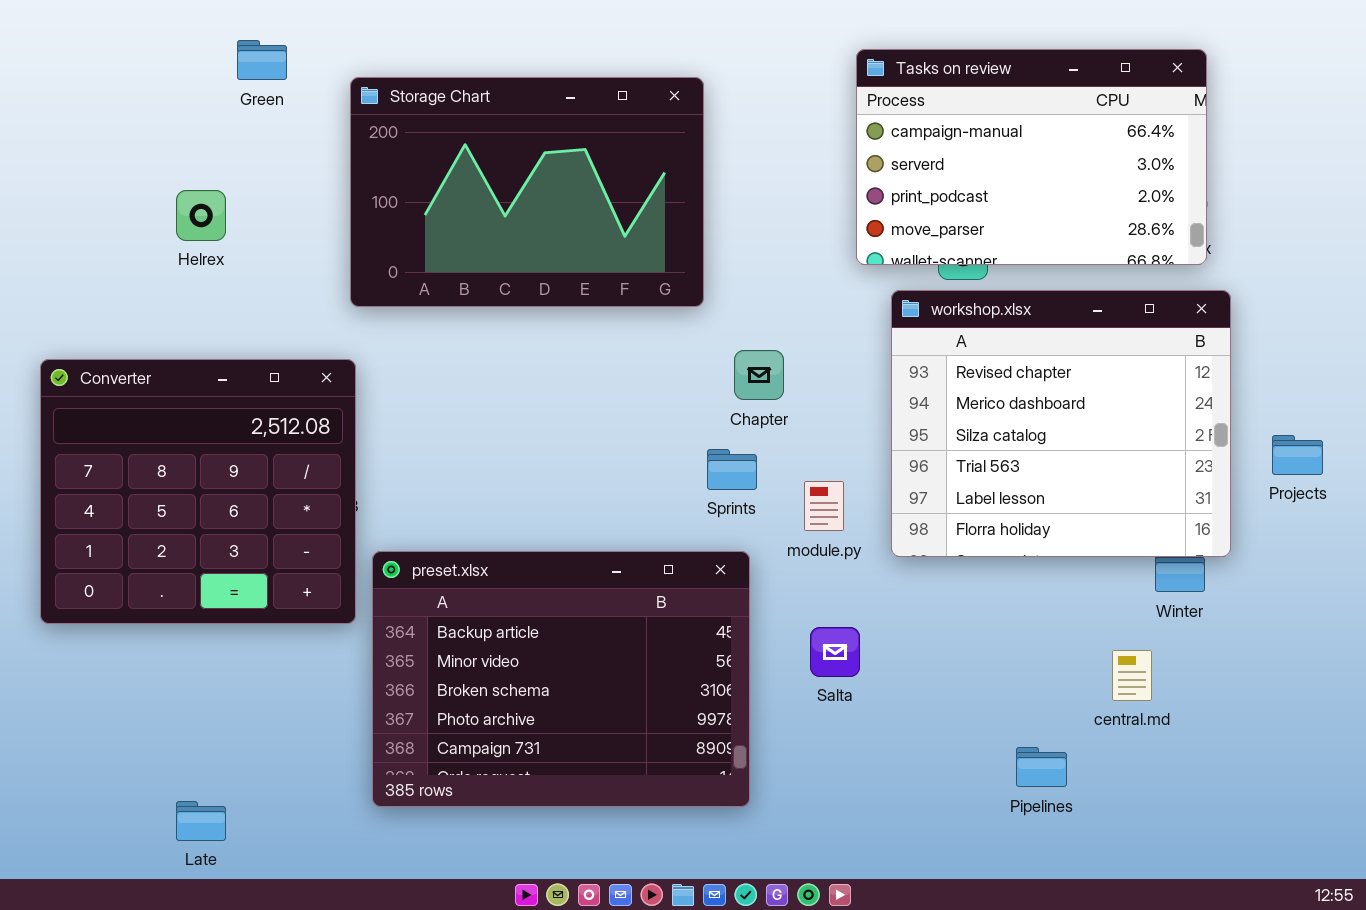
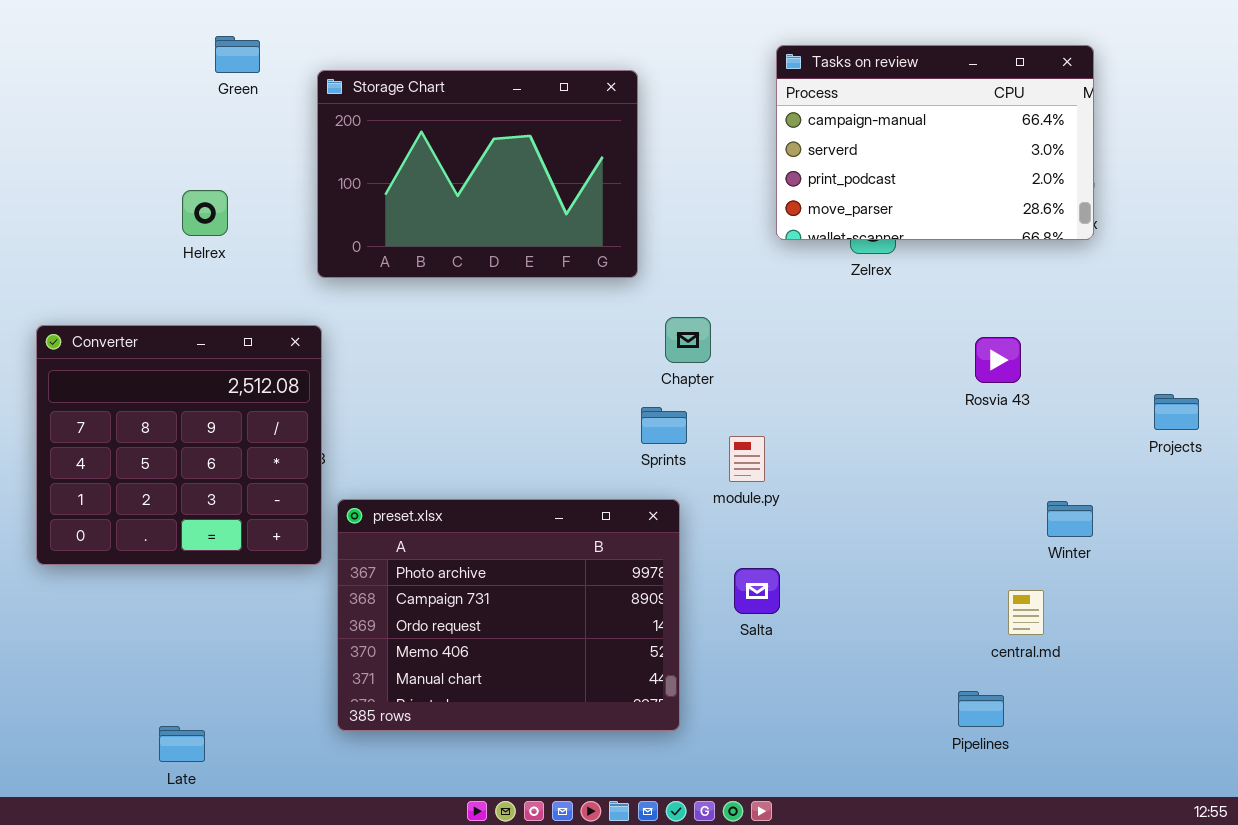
Helrex: [176,190,226,241] -> [182,190,228,236], moved
workshop.xlsx: [891,290,1231,557] -> none, closed
preset.xlsx: [372,551,750,807] -> [337,499,680,731], scrolled down 3 rows
Pipelines: [1016,747,1067,787] -> [958,691,1004,727], moved

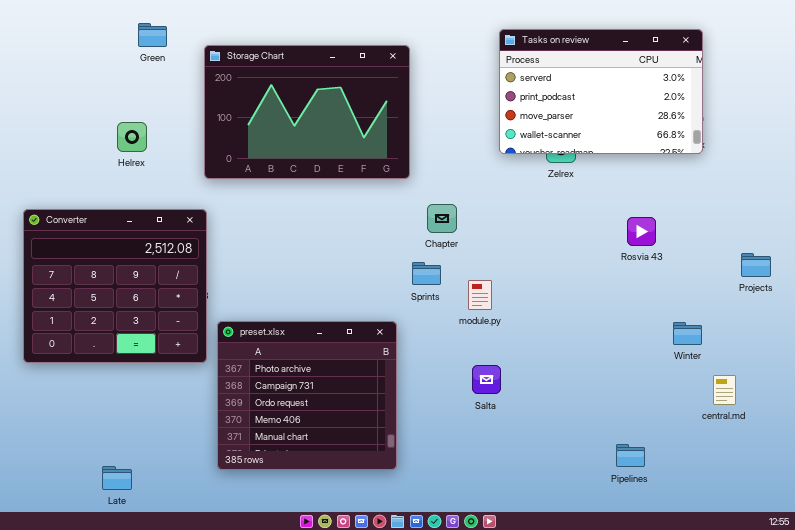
Tasks on review: [776,45,1094,240] -> [499,29,703,154], scrolled down 1 row
preset.xlsx: [337,499,680,731] -> [217,321,397,470], resized
central.md: [1008,590,1044,635] -> [713,375,736,405], moved

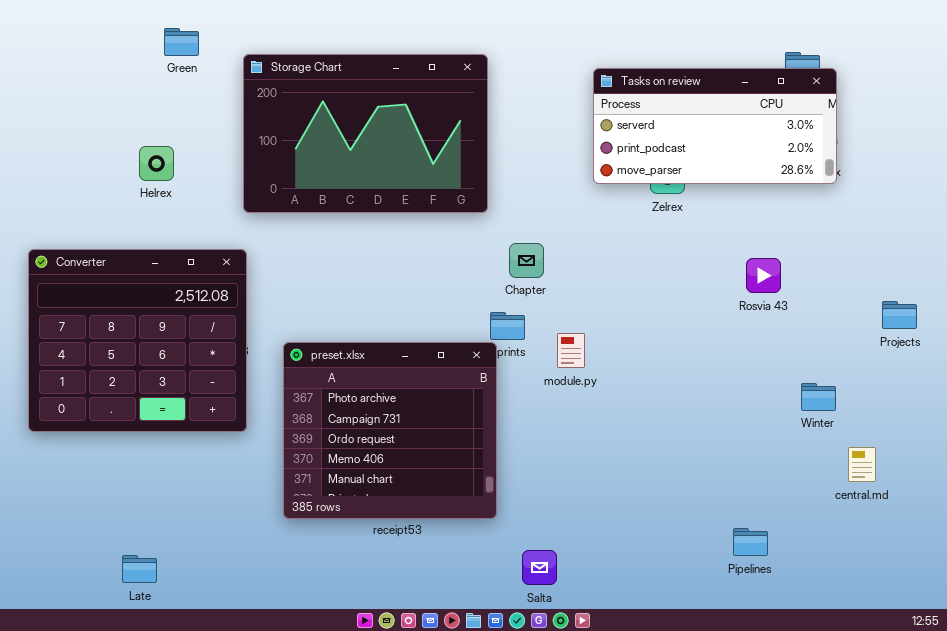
Tasks on review: [499,29,703,154] -> [593,68,837,184], resized
preset.xlsx: [217,321,397,470] -> [283,342,497,519], moved
Salta: [472,365,501,394] -> [522,550,557,585], moved

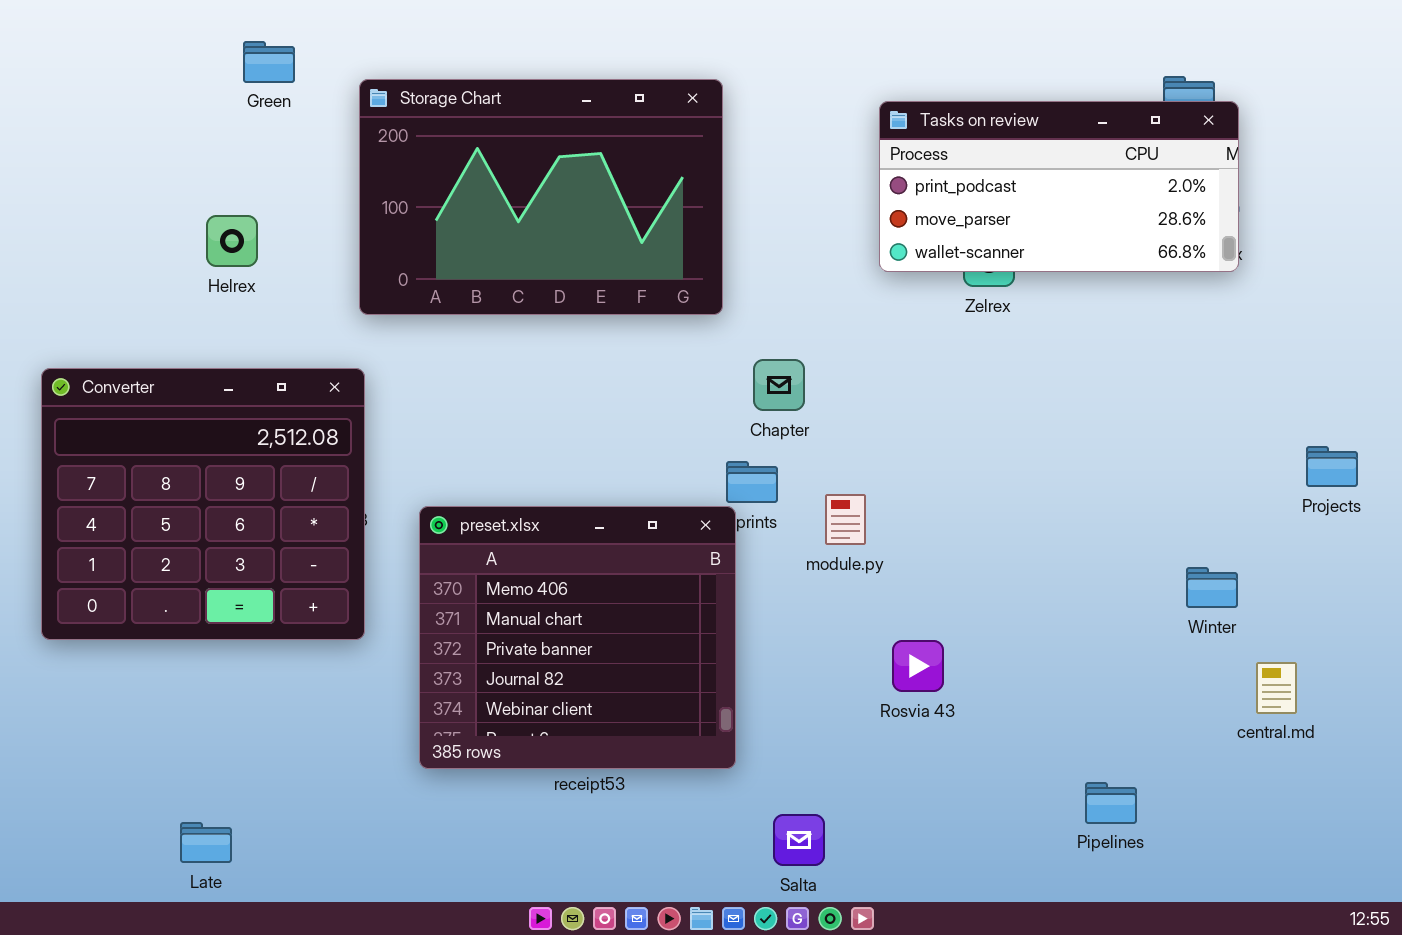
Tasks on review: [593,68,837,184] -> [879,101,1239,272], scrolled down 1 row
Rosvia 43: [746,258,781,293] -> [892,640,944,692], moved
preset.xlsx: [283,342,497,519] -> [419,506,736,769], scrolled down 3 rows

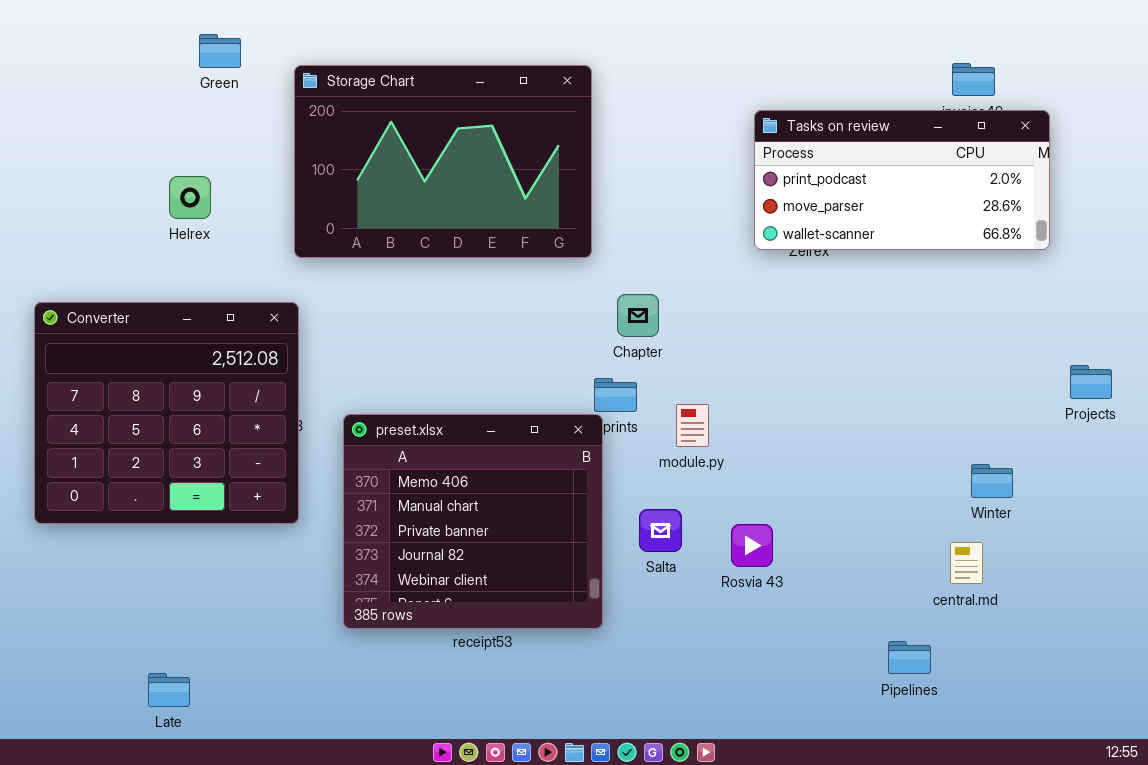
Tasks on review: [879,101,1239,272] -> [754,110,1050,250], moved
central.md: [1256,662,1297,714] -> [950,542,983,584], moved
Salta: [773,814,825,866] -> [639,509,682,552], moved

